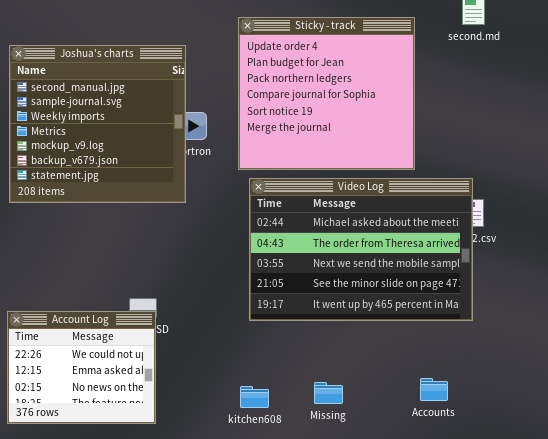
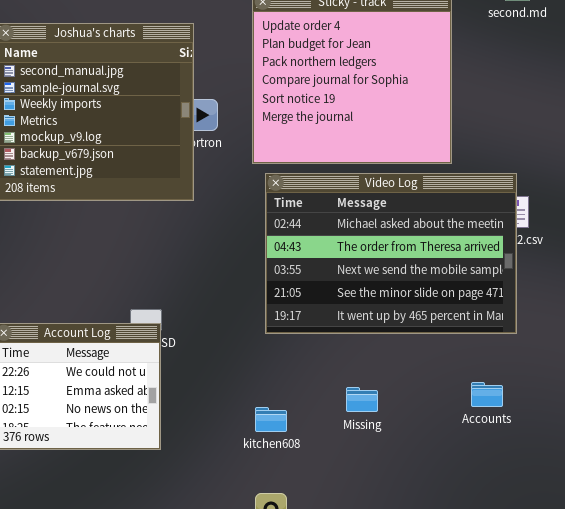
Accounts: [420,378,448,401] -> [471,382,503,407], moved
Missing: [314,382,343,404] -> [346,387,378,412], moved

